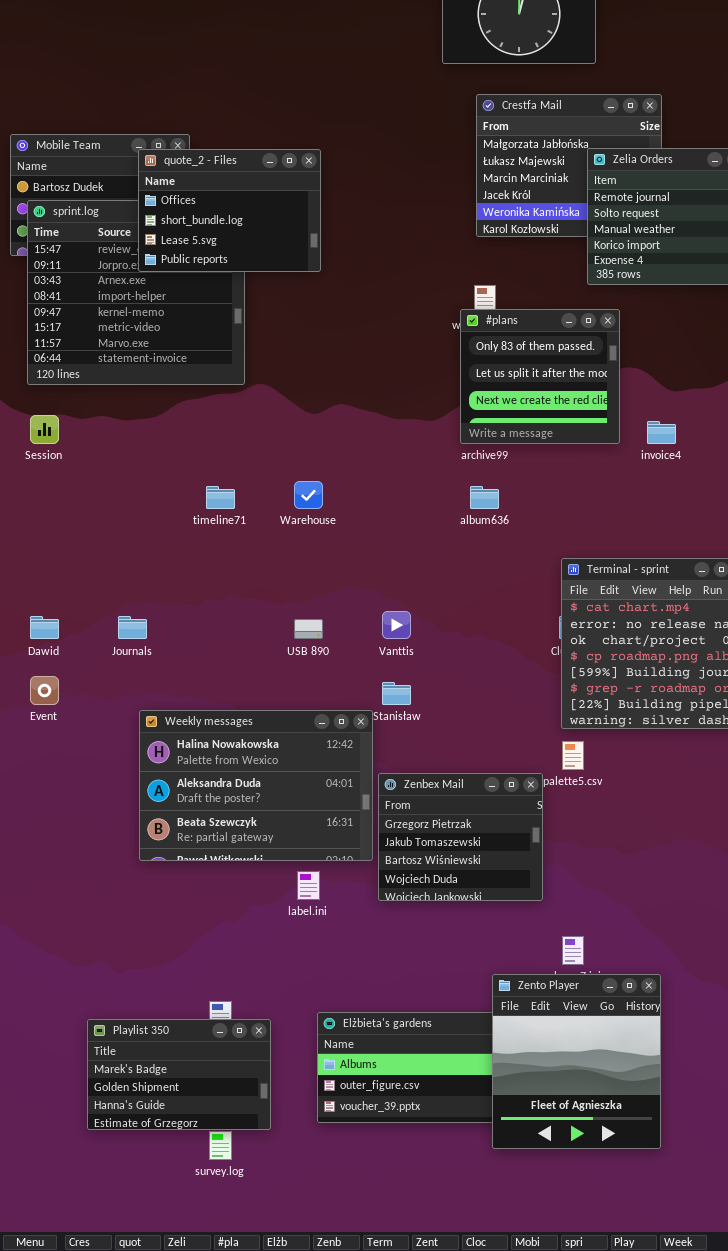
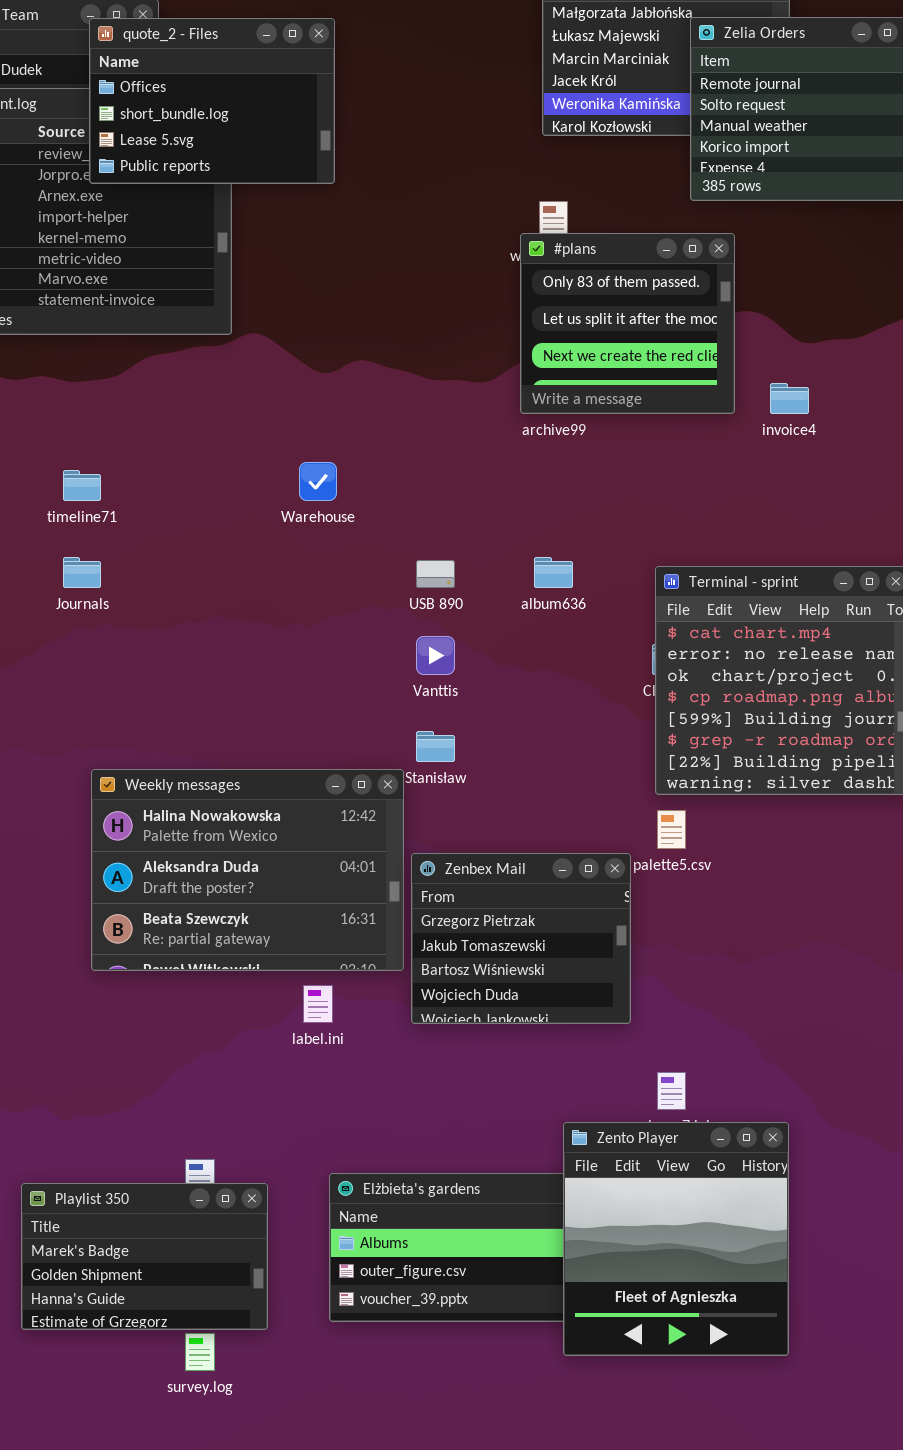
timeline71: [206,486,235,509] -> [63,470,101,501], moved
album636: [470,486,499,509] -> [534,557,573,588], moved
Journals: [118,616,147,639] -> [63,557,101,588], moved
USB 890: [294,619,323,639] -> [416,560,455,588], moved

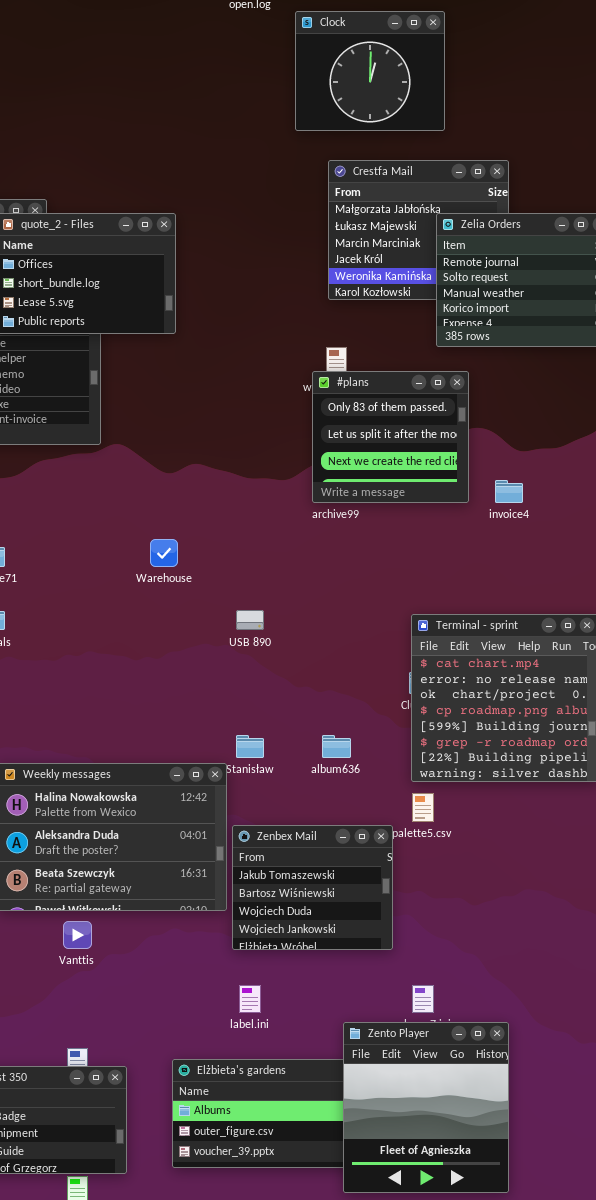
album636: [534,557,573,588] -> [322,735,351,758], moved
Vanttis: [416,636,455,675] -> [63,921,92,949], moved
Zenbex Mail: [411,853,631,1024] -> [232,825,393,950], scrolled down 1 row
label.ini: [303,985,333,1023] -> [239,985,261,1013], moved

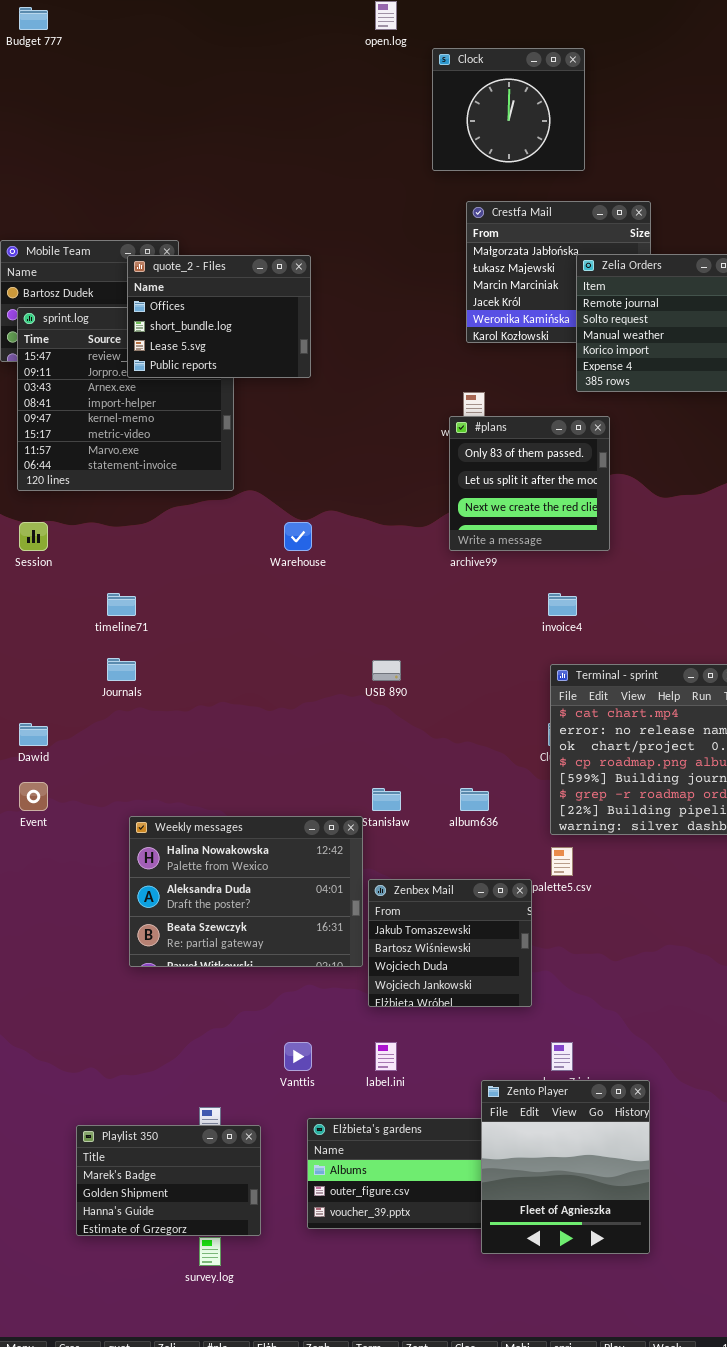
invoice4: [495,480,523,503] -> [548,593,577,616], moved
Warehouse: [150,539,178,567] -> [284,522,312,551], moved
Vanttis: [63,921,92,949] -> [284,1042,312,1071], moved

